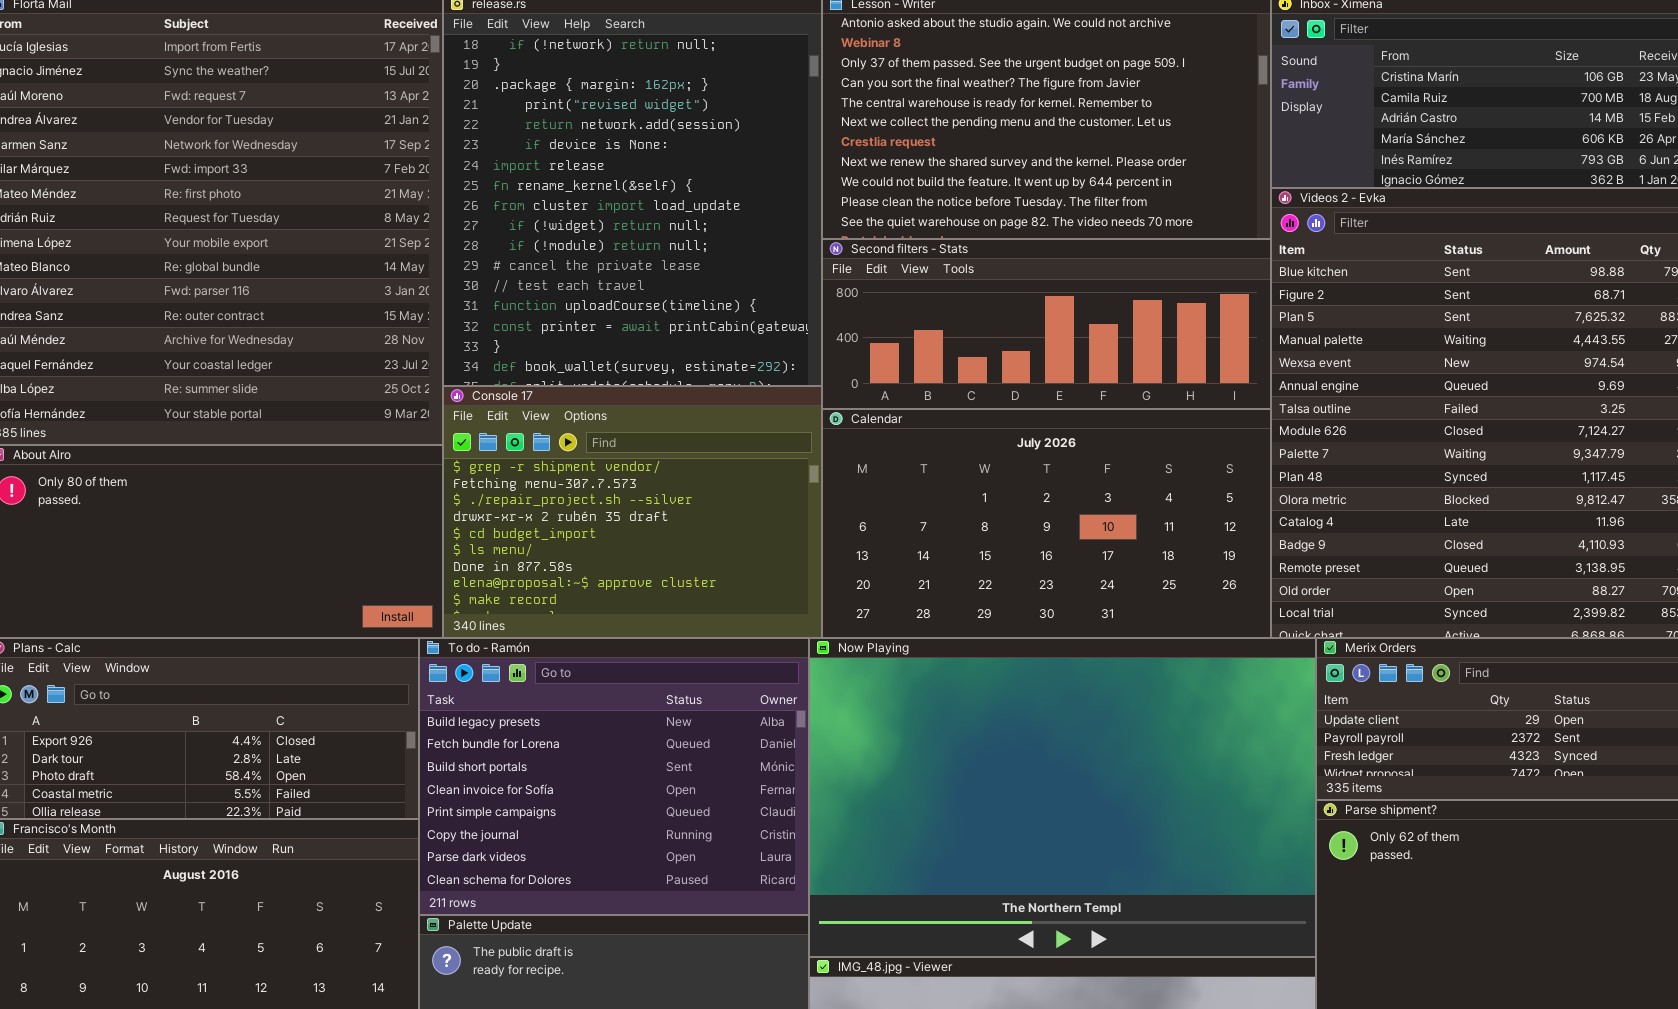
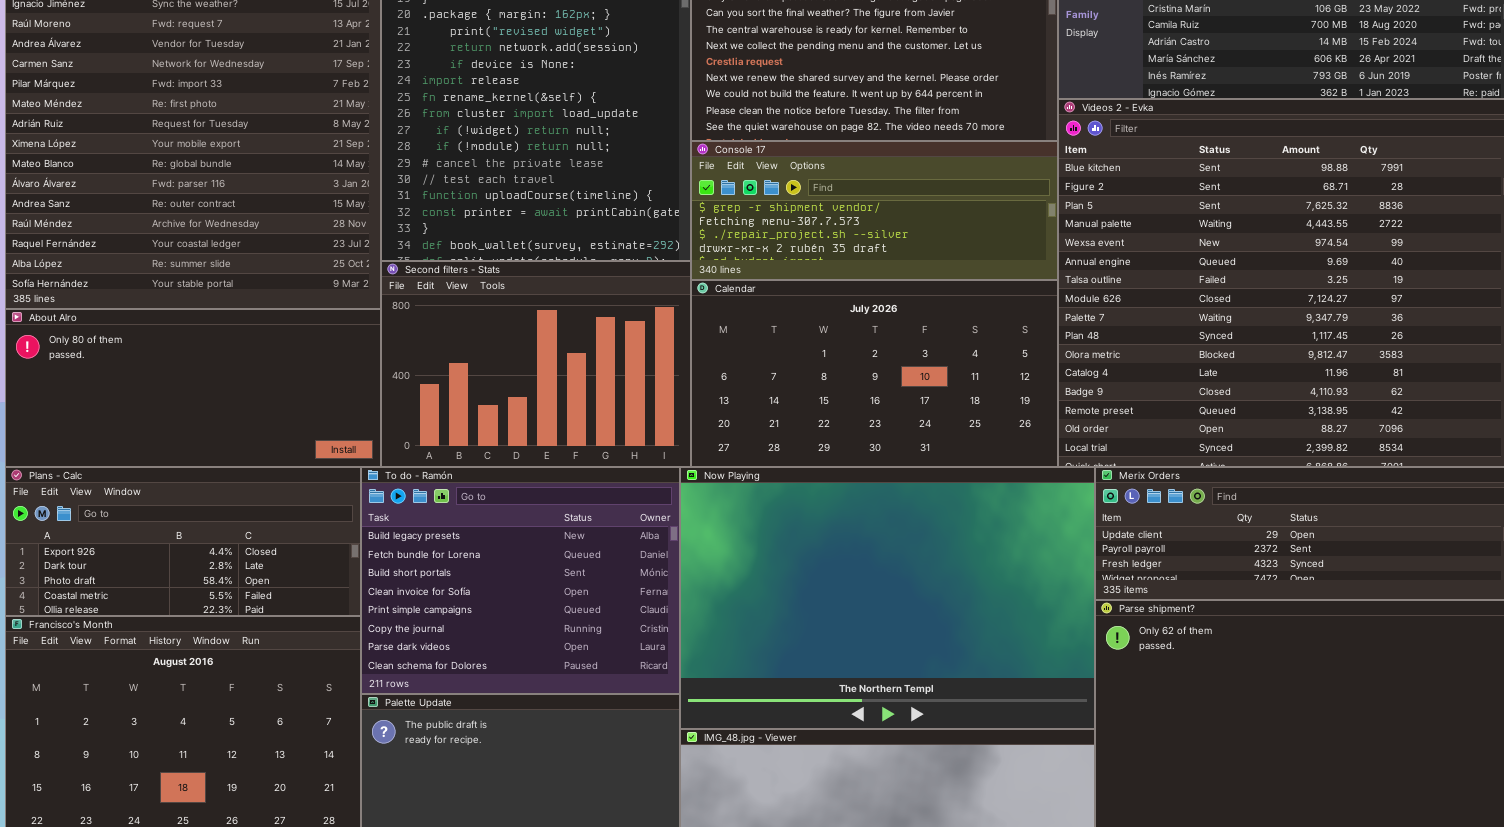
Second filters - Stats: [822,239,1271,409] -> [381,261,691,467], moved, resized
Console 17: [443,386,822,638] -> [691,141,1058,280], moved, resized

